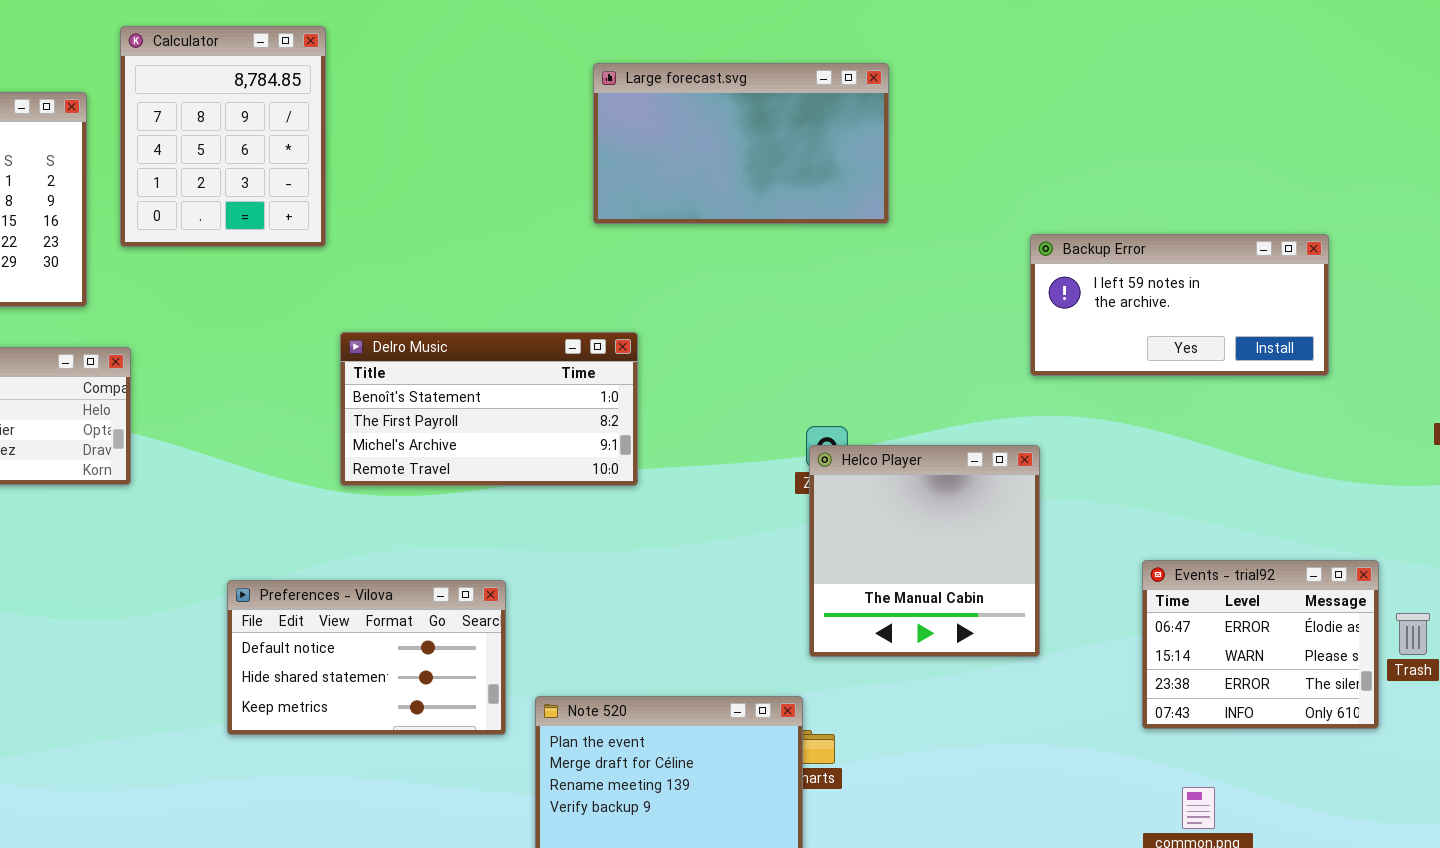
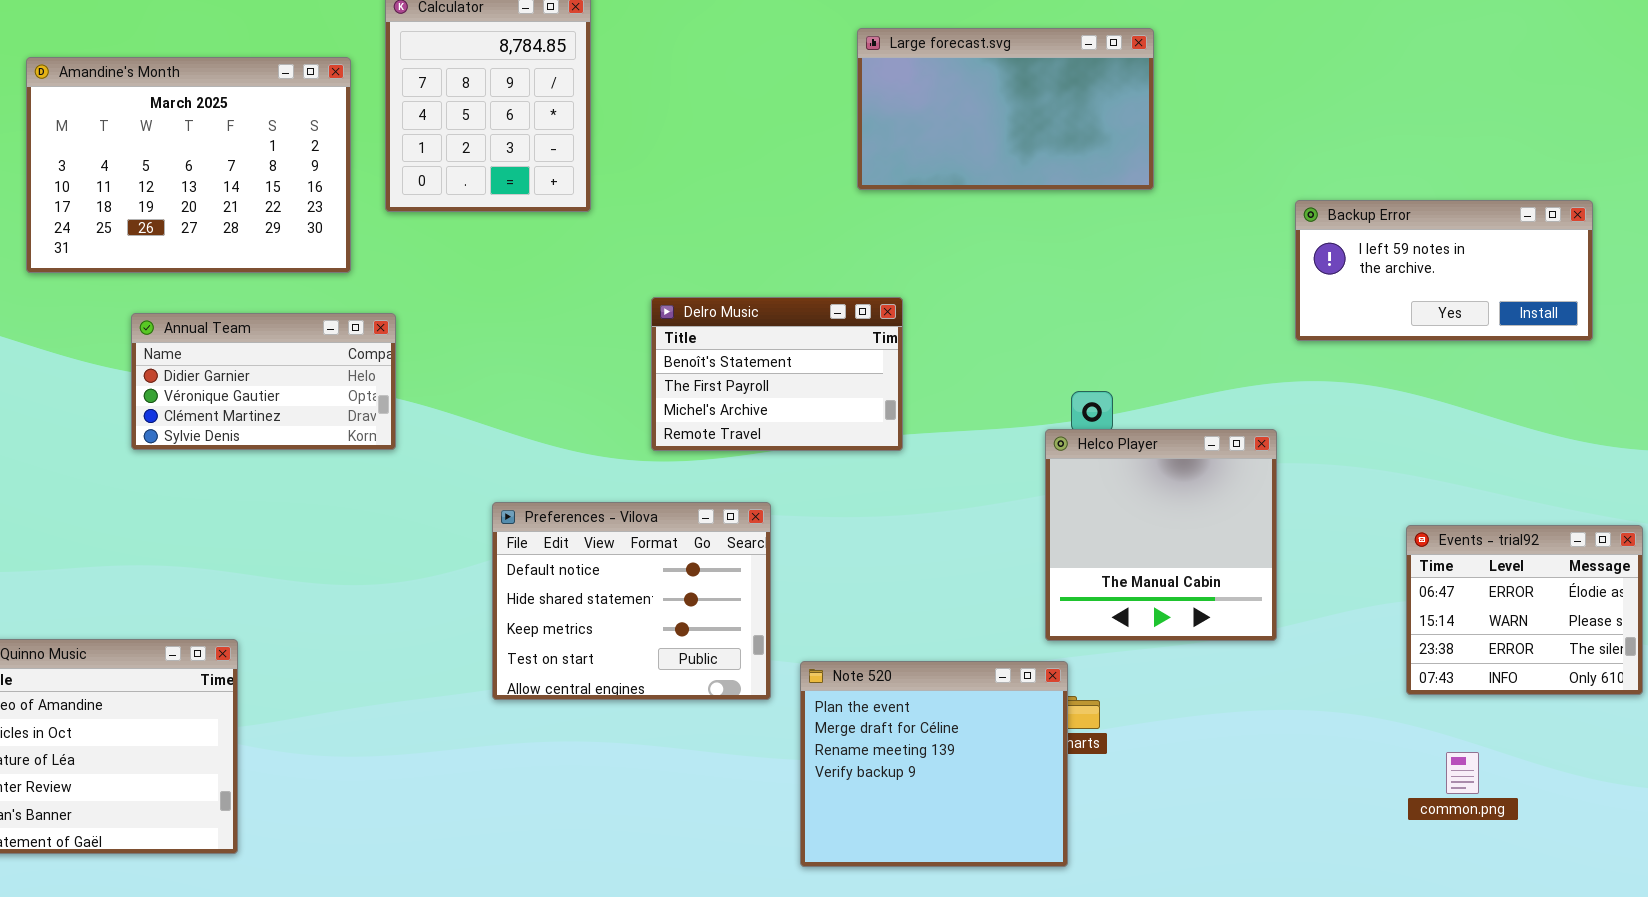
Delro Music: [340,332,638,486] -> [651,297,903,451], resized
Helco Player: [809,445,1040,657] -> [1045,429,1277,641], moved
Preferences - Vilova: [227,580,506,735] -> [492,502,771,700], resized

